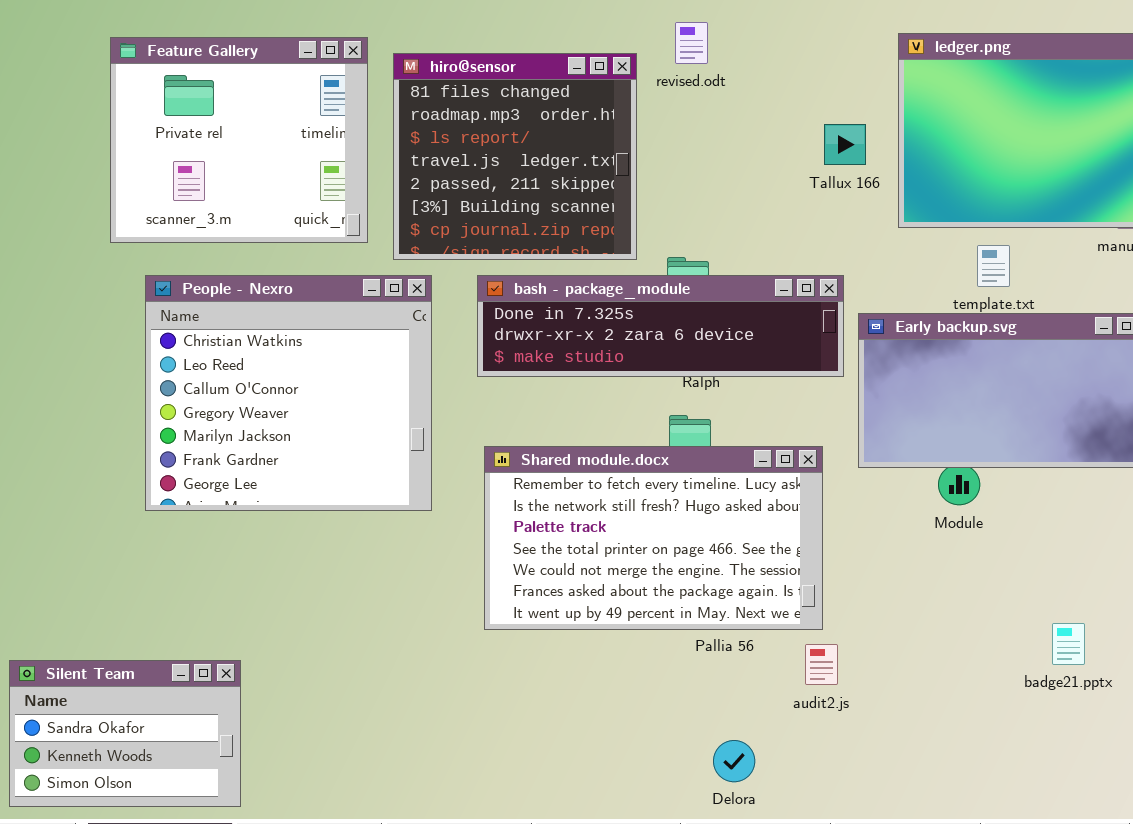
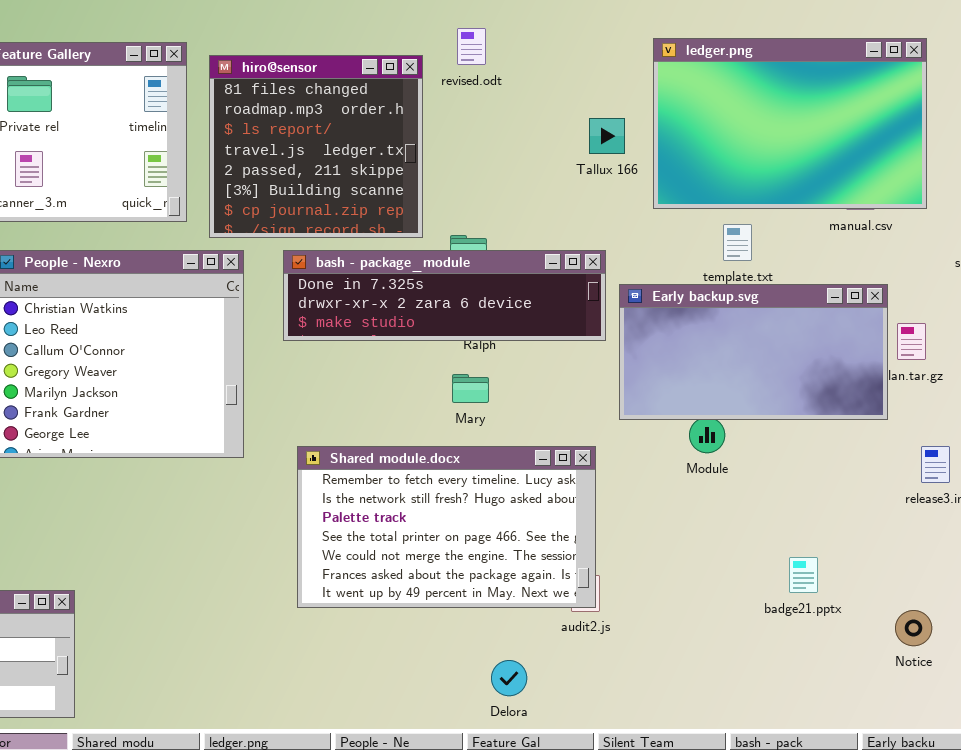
Shared module.docx: [484,446,823,630] -> [297,446,596,608], moved

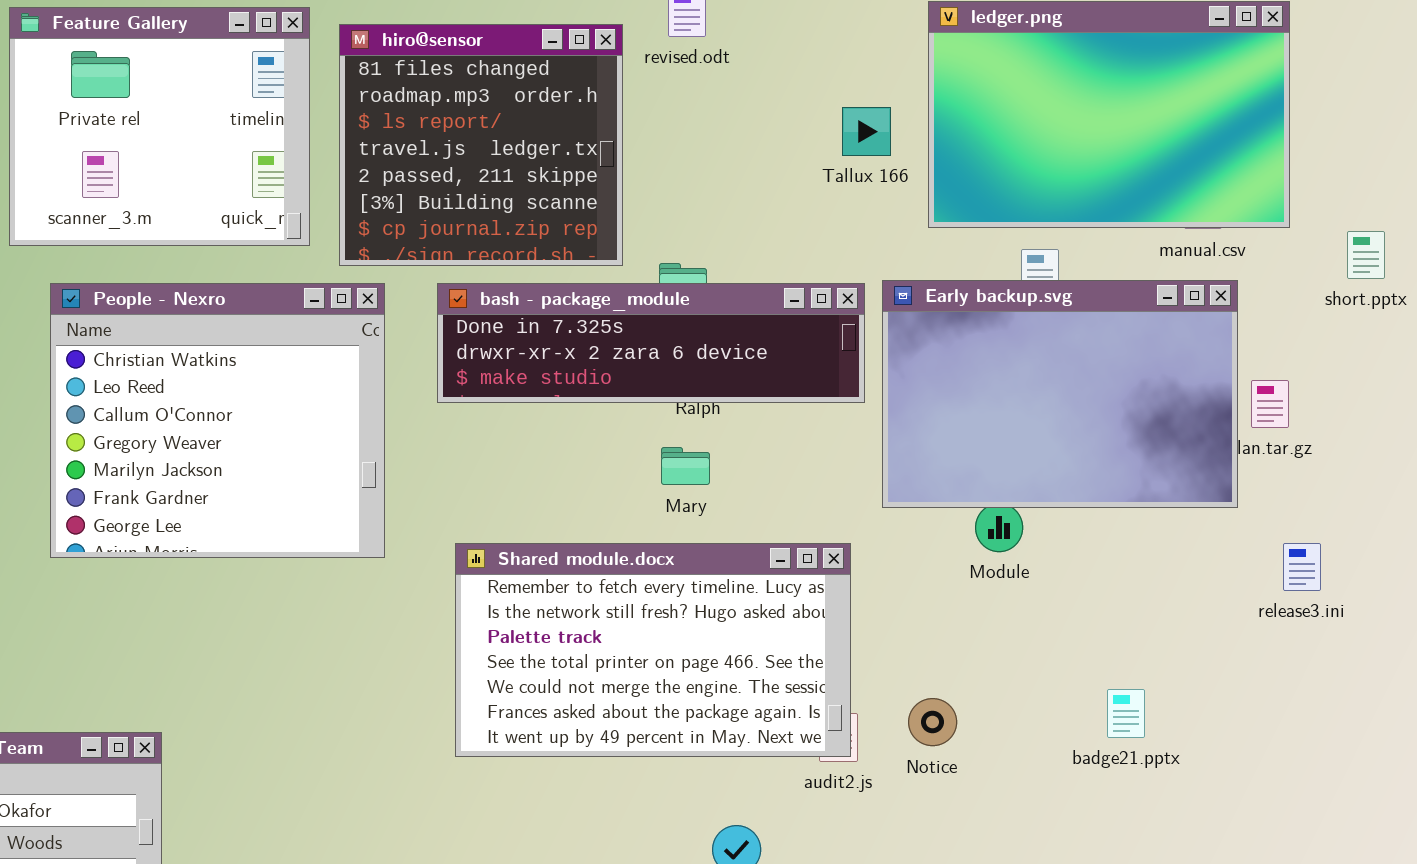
Early backup.svg: [619,284,888,420] -> [882,280,1238,508], resized
Notice: [895,610,932,646] -> [908,698,957,746], moved

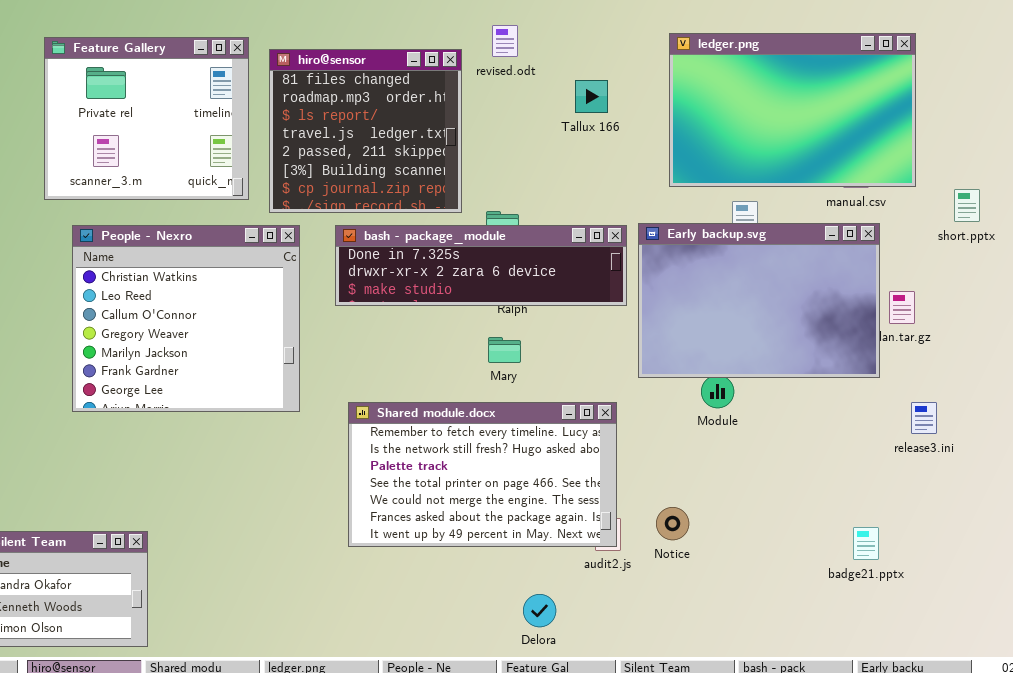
Tallux 166: [842,107,891,156] -> [575,80,608,113], moved
badge21.pptx: [1107,689,1145,738] -> [853,527,879,560], moved

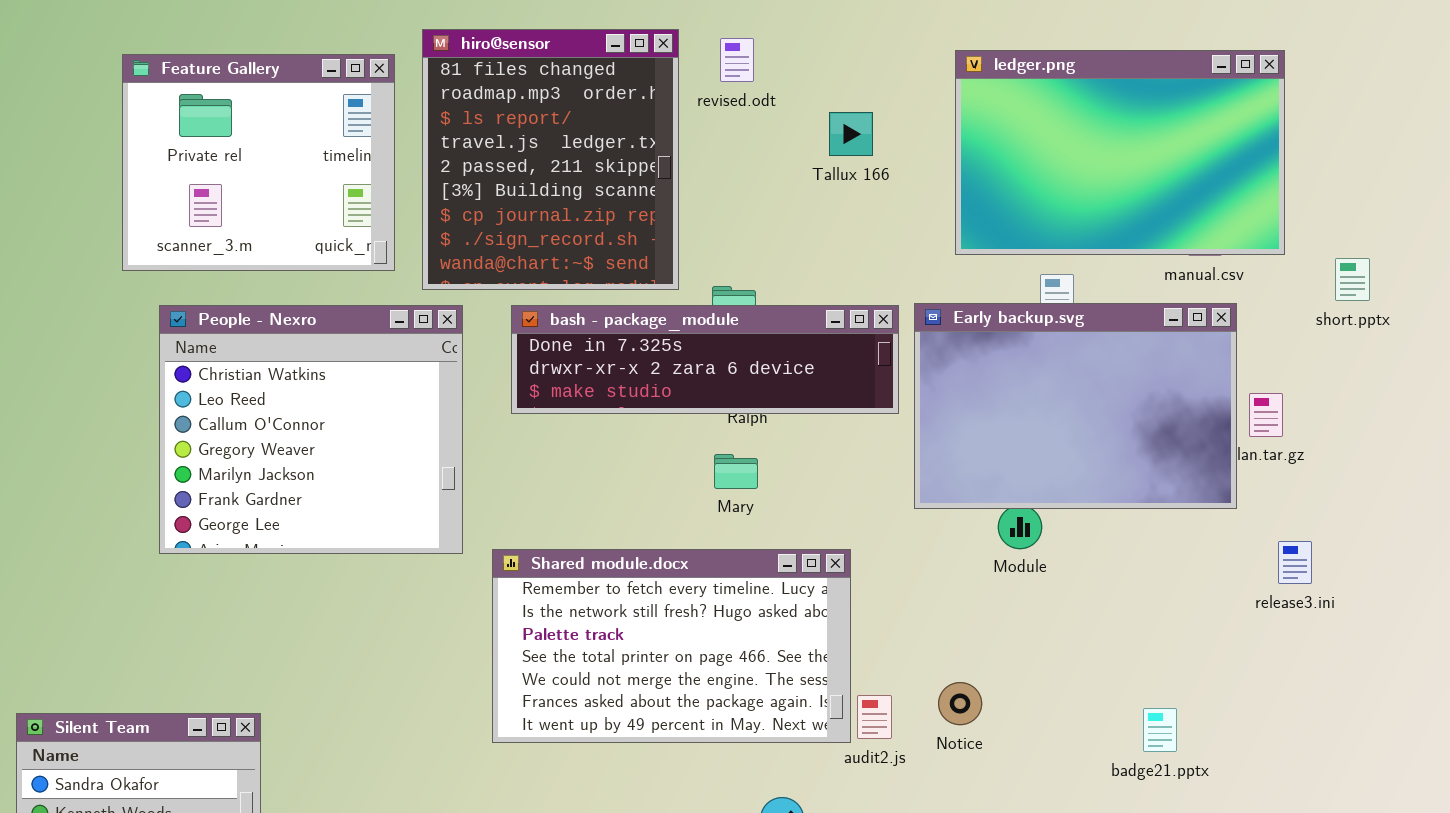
hiro@sensor: [269,49,462,213] -> [422,29,679,290], resized
Shared module.docx: [348,402,617,547] -> [492,549,851,743], moved
badge21.pptx: [853,527,879,560] -> [1143,708,1177,752], moved

